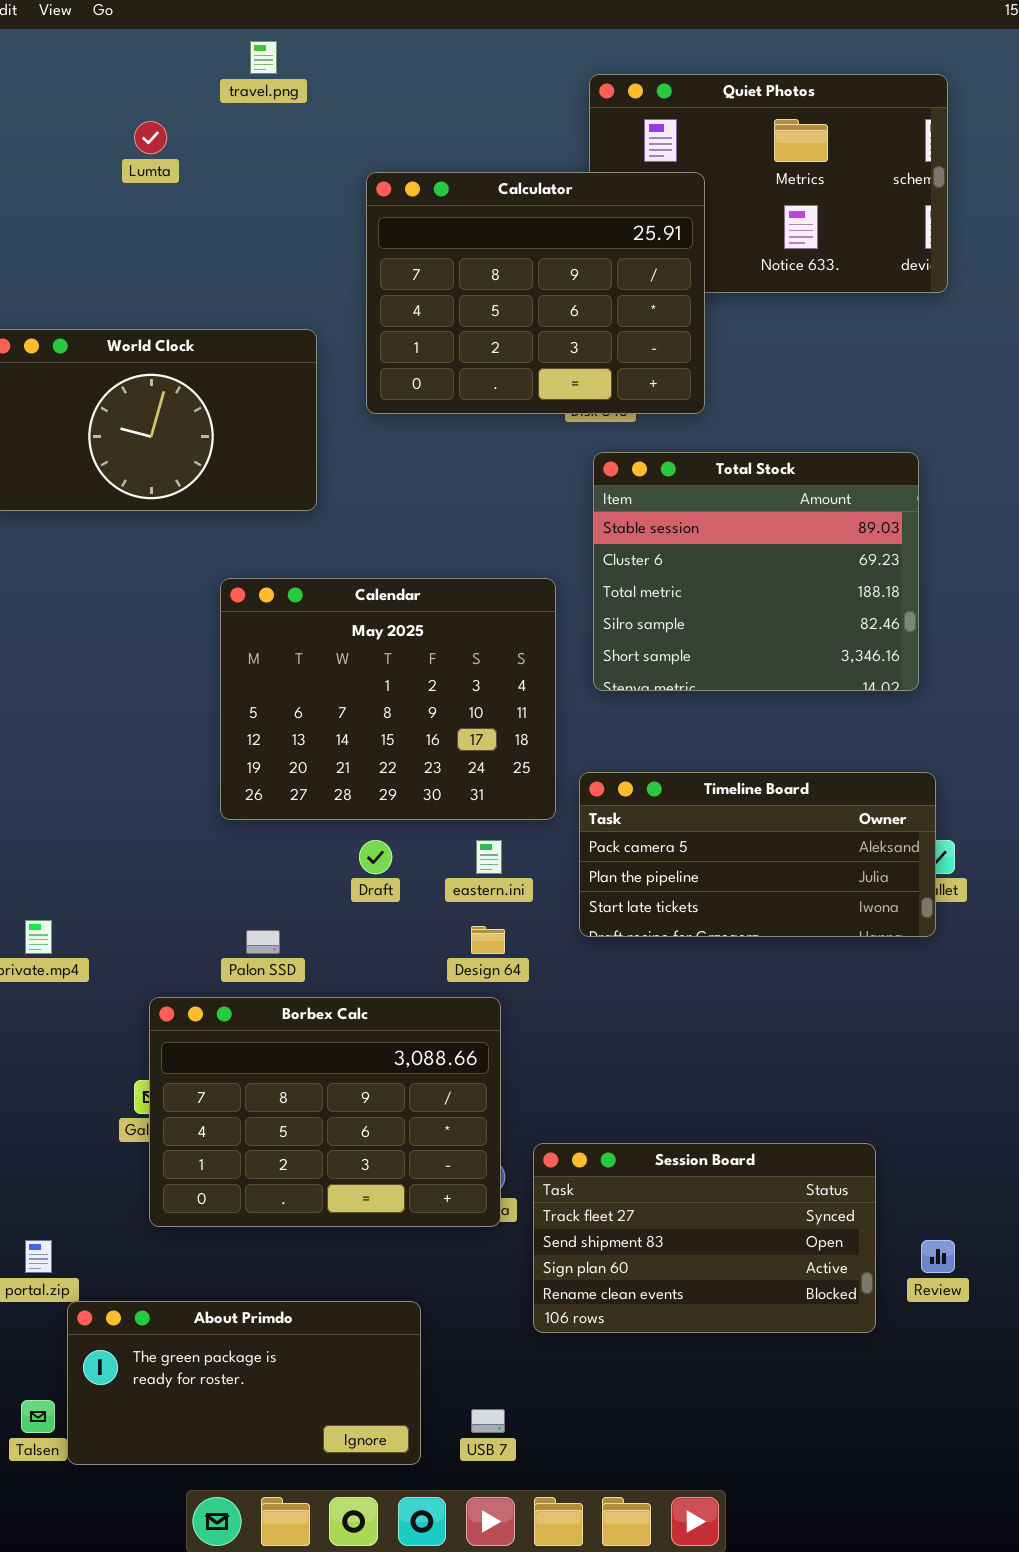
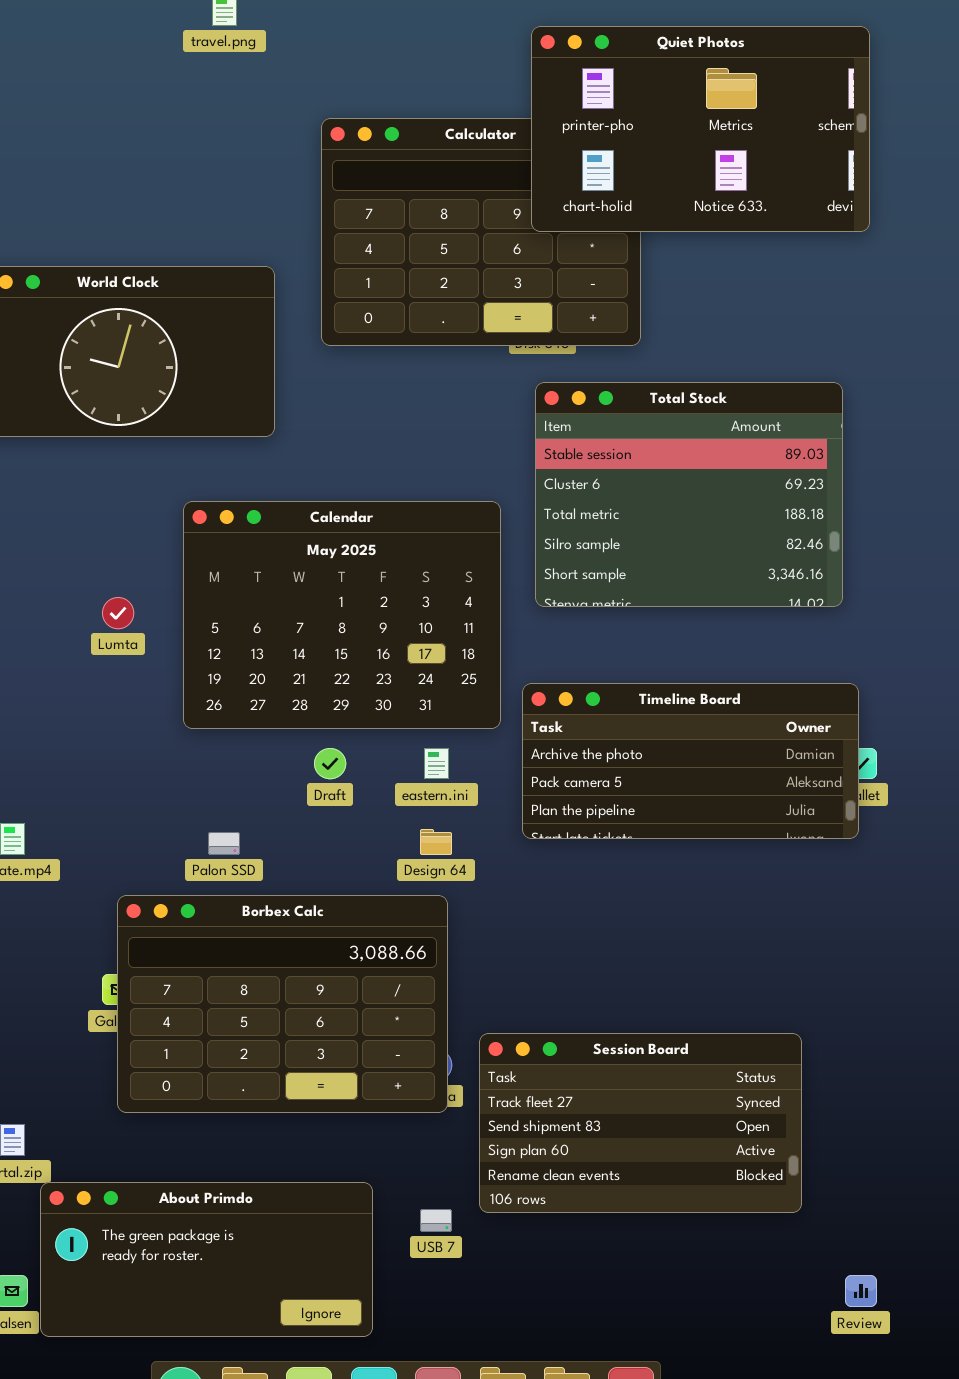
Quiet Photos: [589,74,948,293] -> [531,26,870,232], raised
Lumta: [134,121,167,154] -> [102,597,134,629], moved
Timeline Board: [579,772,936,937] -> [522,683,859,839], scrolled up 1 row
Review: [921,1240,955,1273] -> [845,1275,877,1307], moved
USB 7: [471,1409,505,1433] -> [420,1209,452,1232], moved

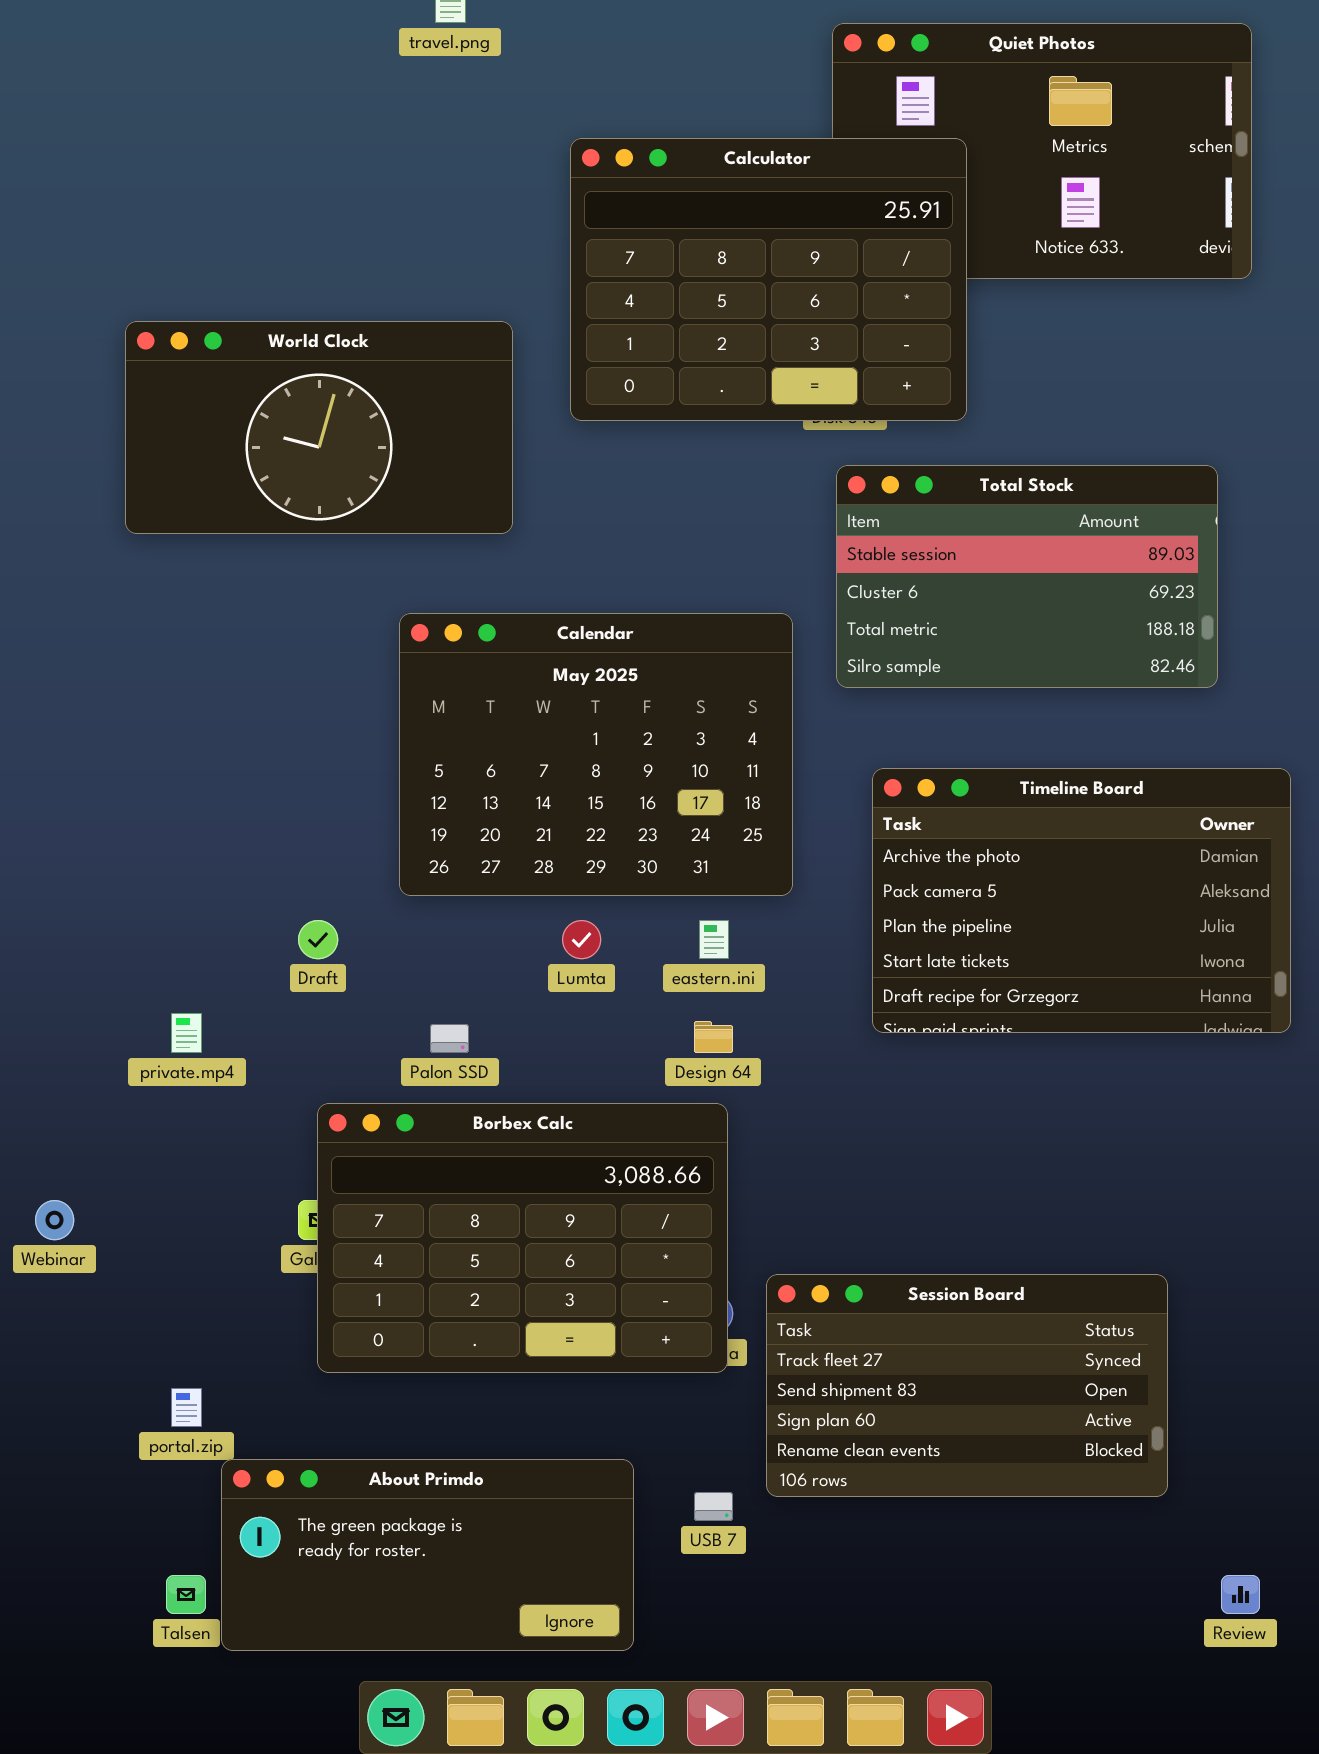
Calculator: [321,118,641,346] -> [570,138,967,421], raised
Total Stock: [535,382,843,607] -> [836,465,1218,688], resized
Lumta: [102,597,134,629] -> [562,920,601,959], moved
Timeline Board: [522,683,859,839] -> [872,768,1291,1033], moved, resized
Draft: [314,748,346,779] -> [298,920,338,959], moved

